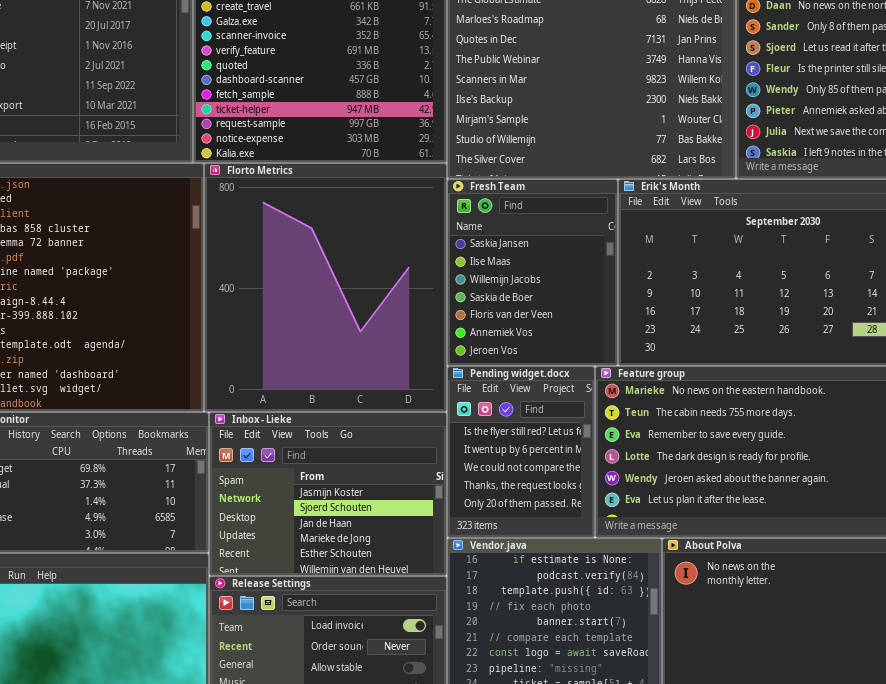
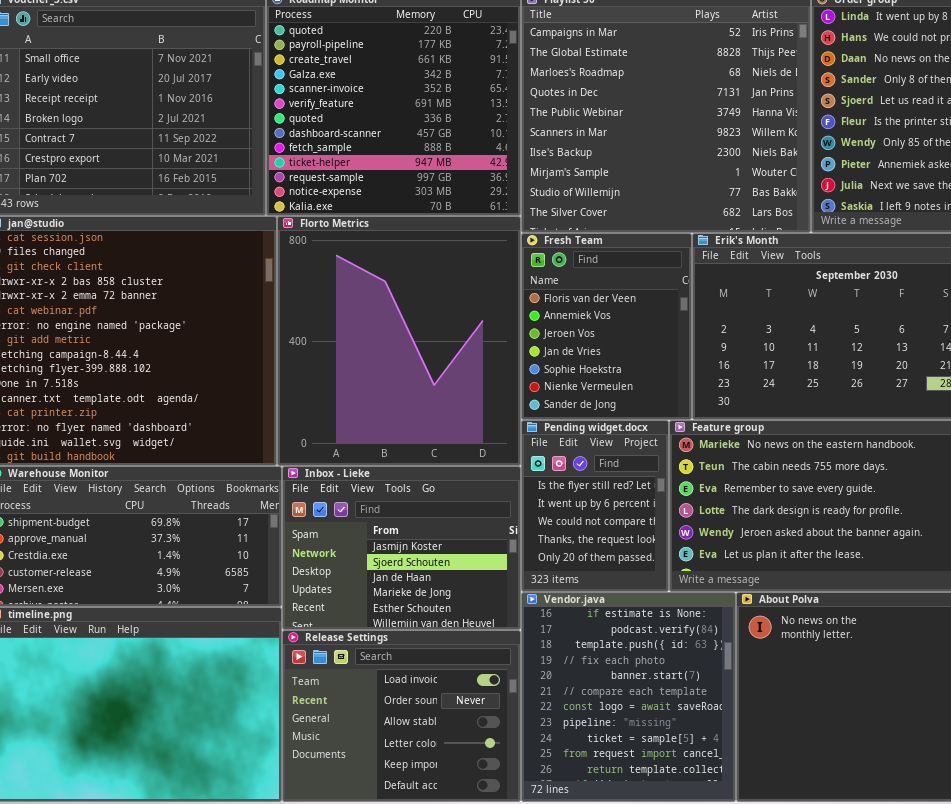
Fresh Team: [447,179,618,366] -> [521,233,692,420], scrolled down 4 rows

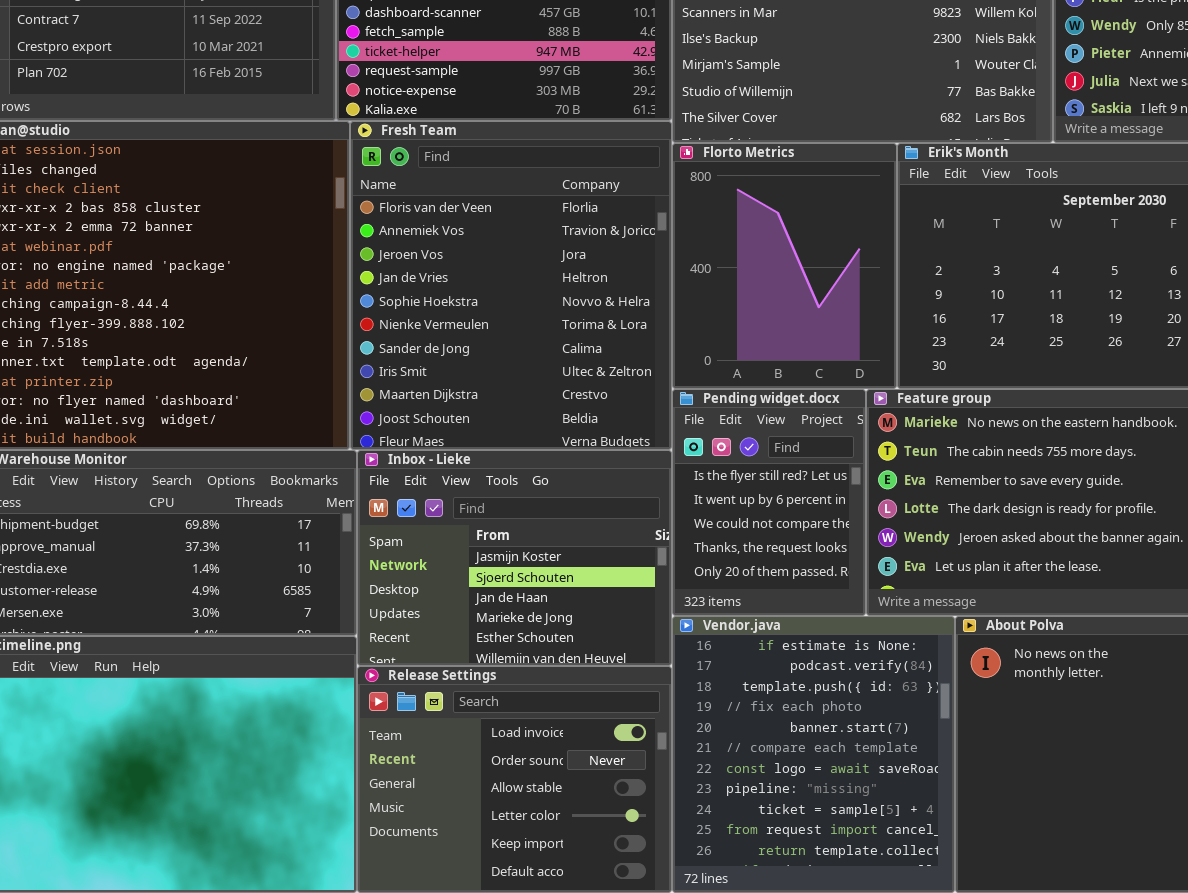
Florto Metrics: [277,216,521,466] -> [672,143,897,389], moved, resized
Fresh Team: [521,233,692,420] -> [350,121,672,450], moved, resized

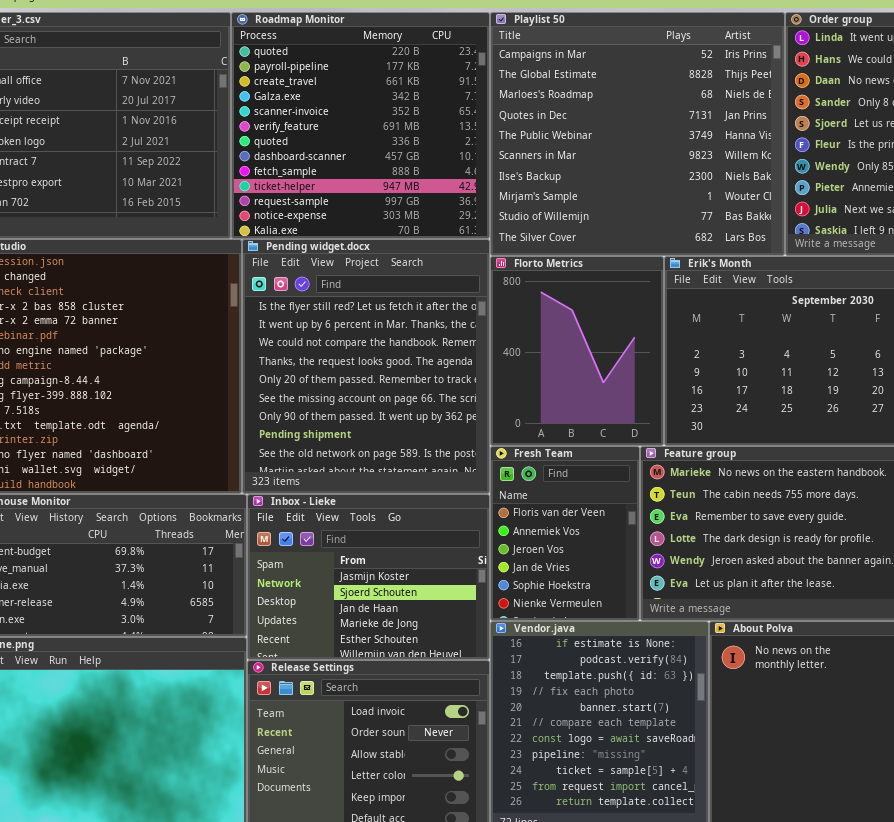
Fresh Team: [350,121,672,450] -> [490,446,640,621], moved, resized
Pending widget.docx: [672,389,866,616] -> [242,239,490,494], moved, resized

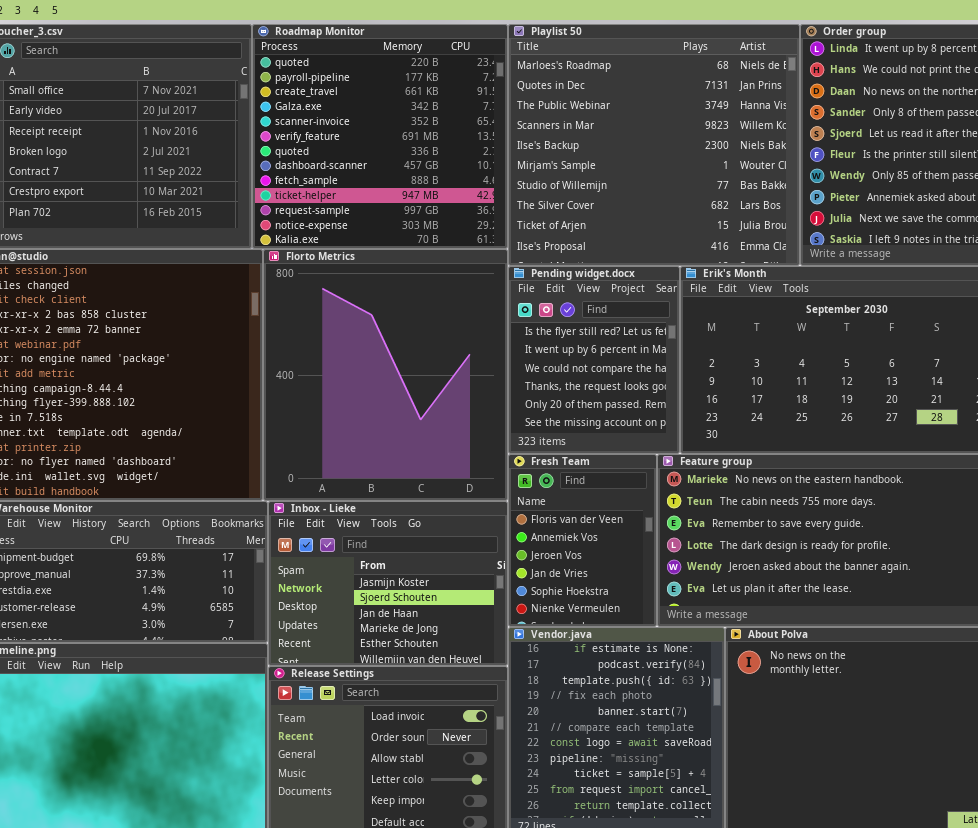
Playlist 50: [490,12,785,256] -> [508,24,800,266], scrolled down 2 rows
Pending widget.docx: [242,239,490,494] -> [508,266,680,454], moved, resized
Florto Metrics: [490,256,664,446] -> [263,249,508,501], moved, resized

